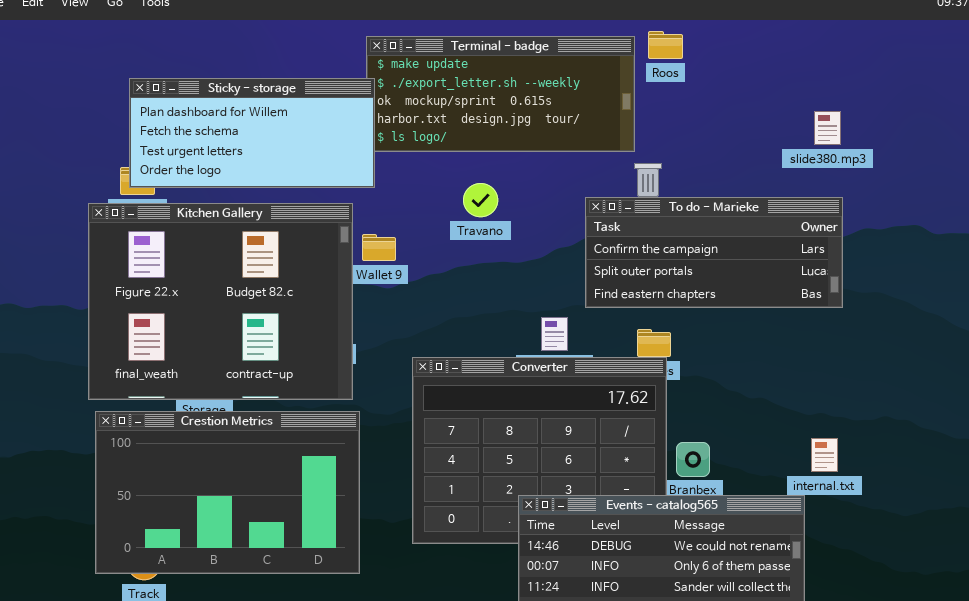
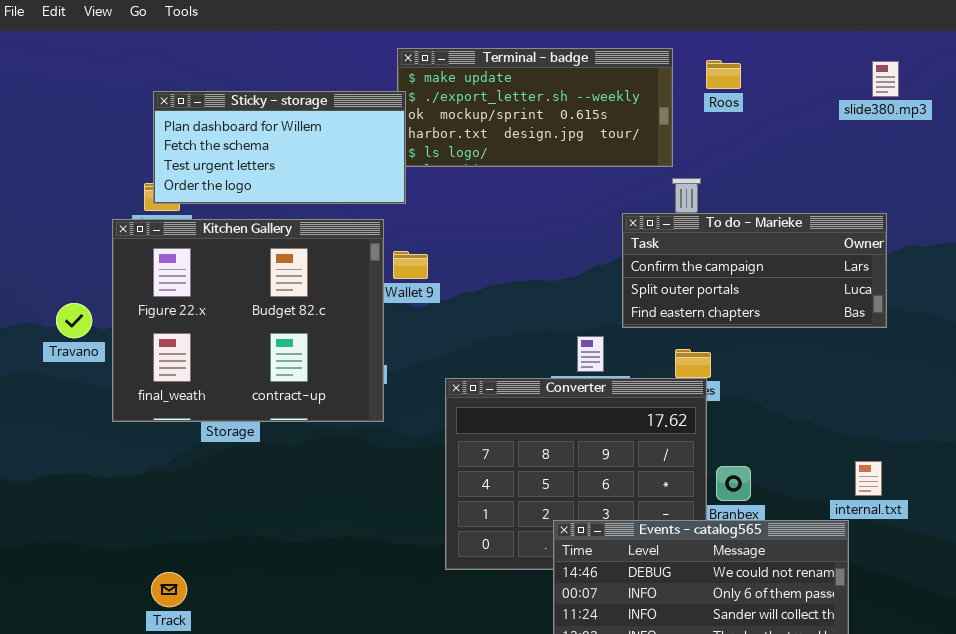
Roos: [648,31,683,59] -> [706,60,741,89], moved
slide380.mp3: [814,111,841,145] -> [872,61,899,97], moved
Travano: [463,183,498,217] -> [56,303,92,338], moved
Crestion Metrics: [95,411,360,574] -> none, closed

